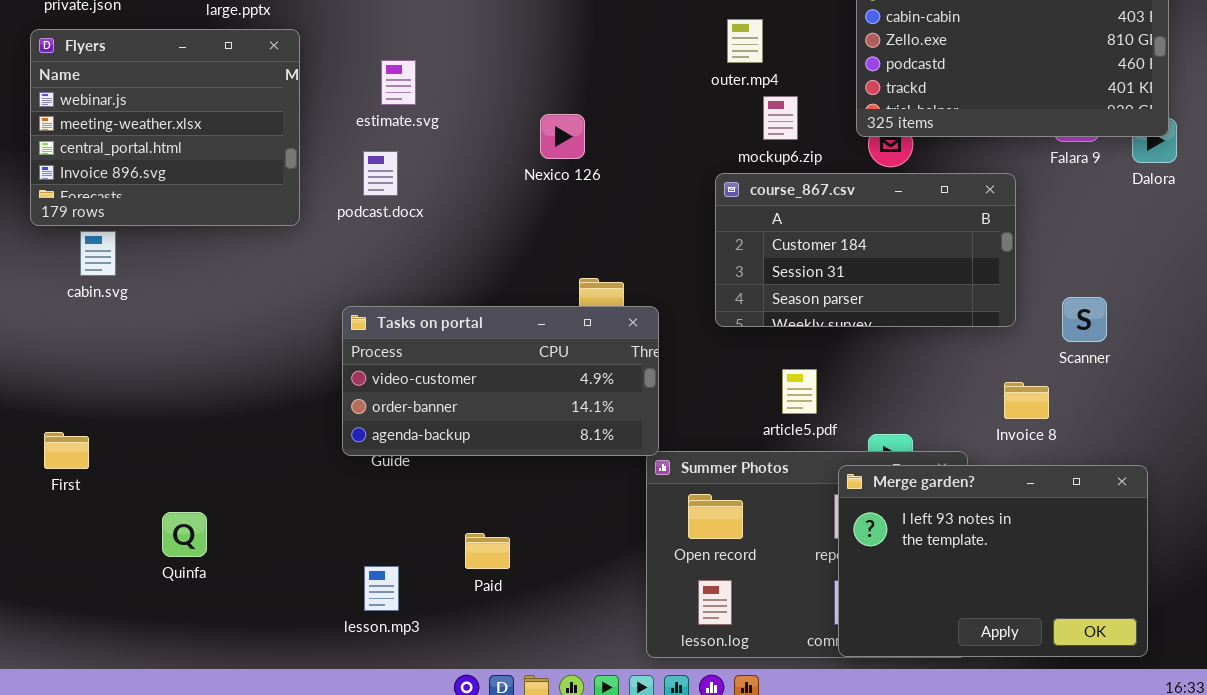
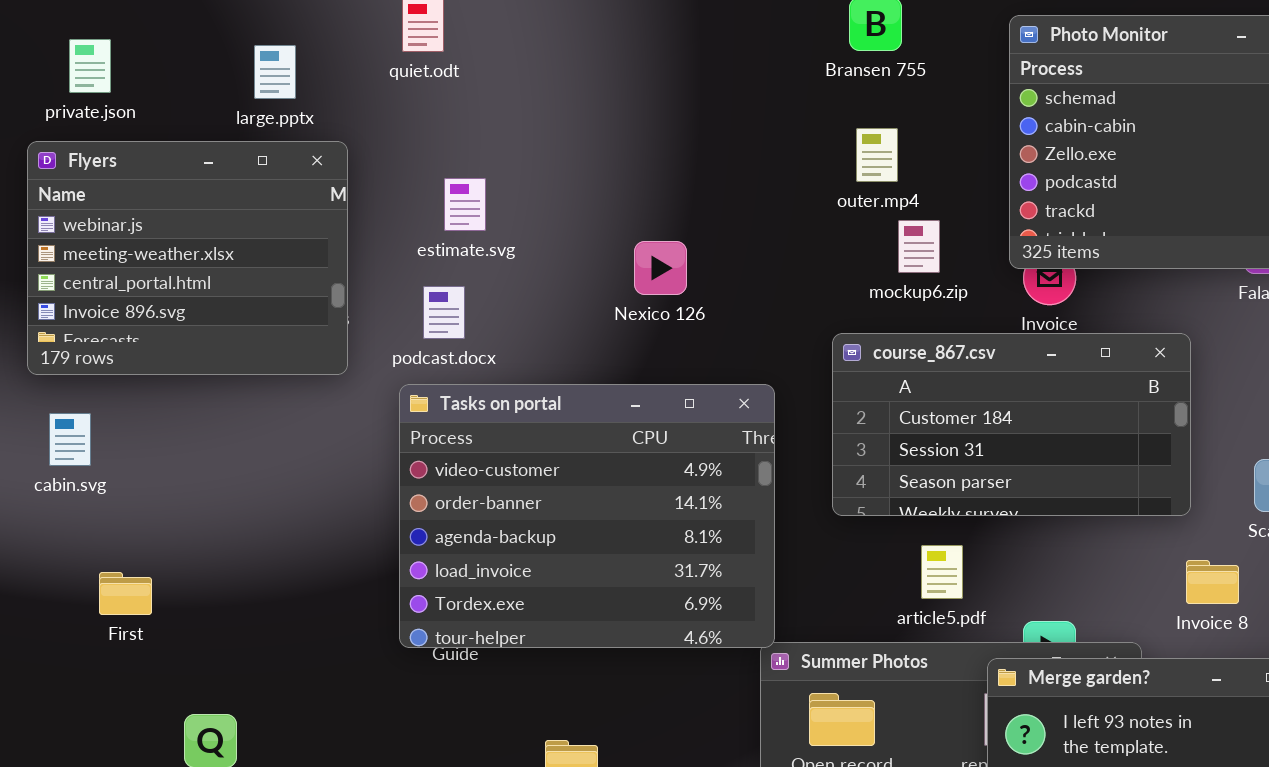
course_867.csv: [715,173,1016,327] -> [832,333,1191,516], moved
cabin.svg: [80,231,116,276] -> [49,413,91,466], moved
Tasks on portal: [342,306,659,456] -> [399,384,775,648], resized
First: [44,432,89,469] -> [99,572,152,615], moved

